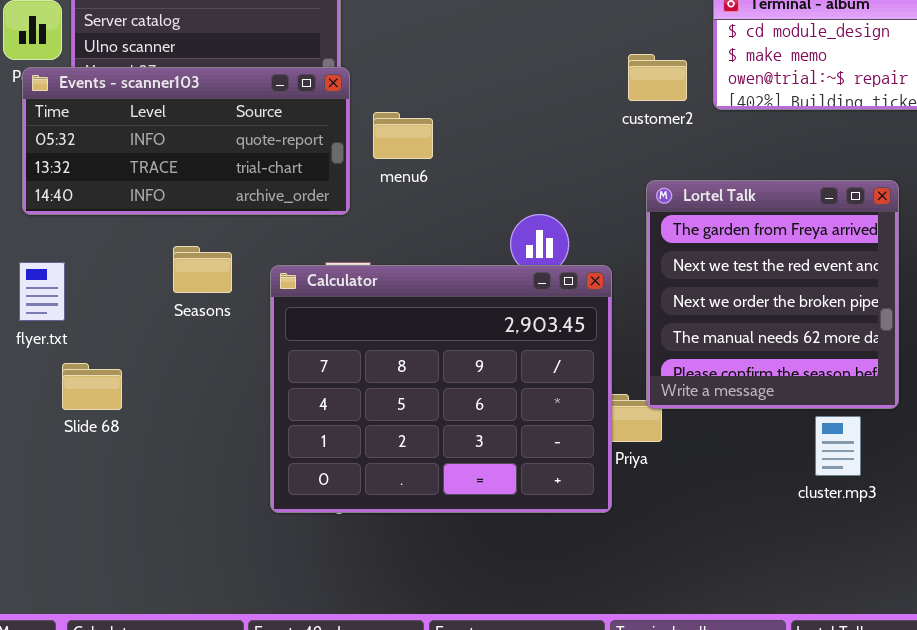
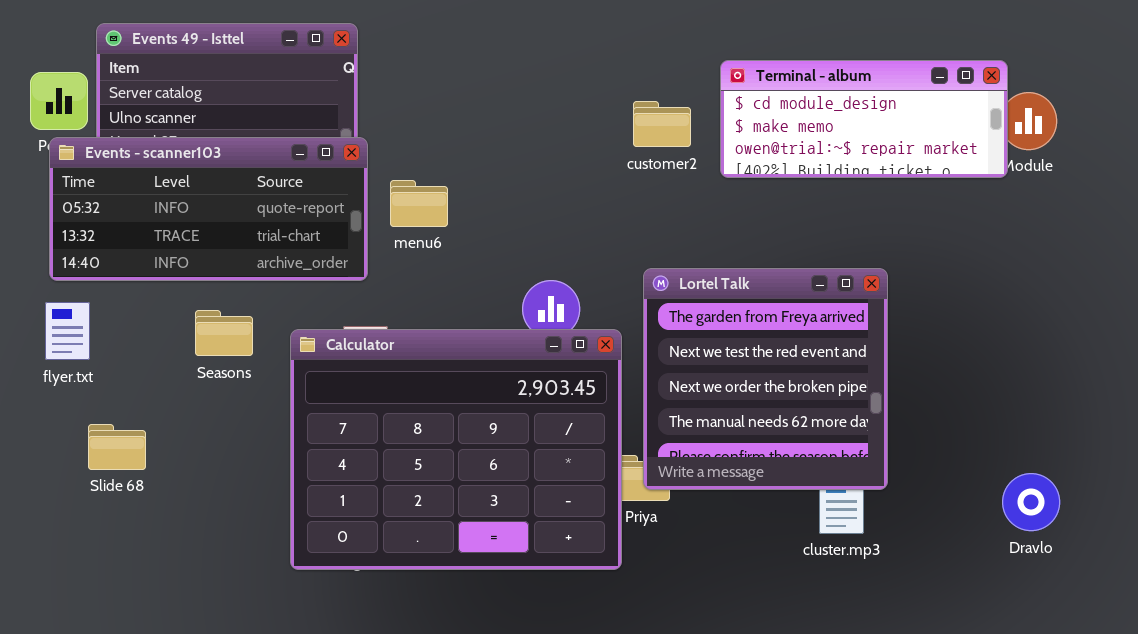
customer2: [628,54,687,101] -> [633,101,691,147], moved
Lortel Talk: [646,180,899,409] -> [643,268,888,490], moved
flyer.txt: [19,262,65,321] -> [45,302,90,360], moved

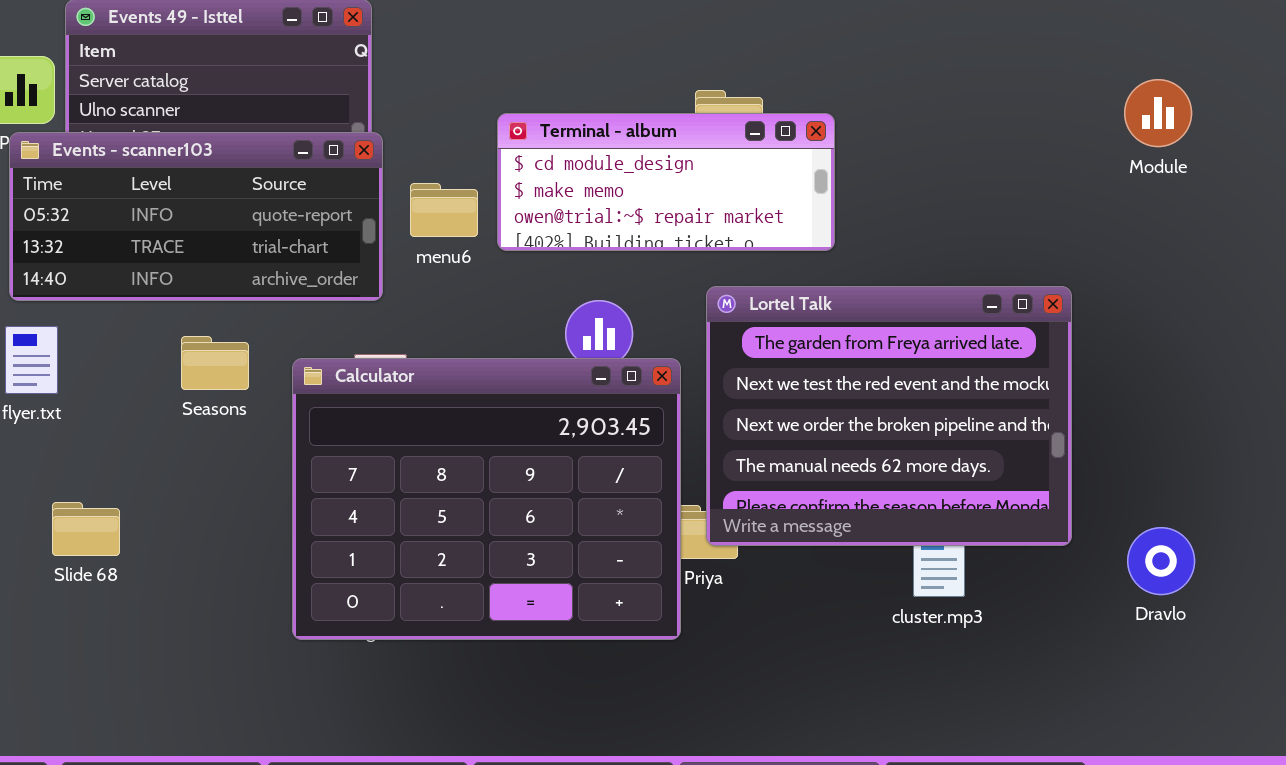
Terminal - album: [720,60,1008,178] -> [497,113,835,251], moved
Lortel Talk: [643,268,888,490] -> [706,286,1072,546], resized
Slide 68: [88,424,146,470] -> [52,502,120,556], moved

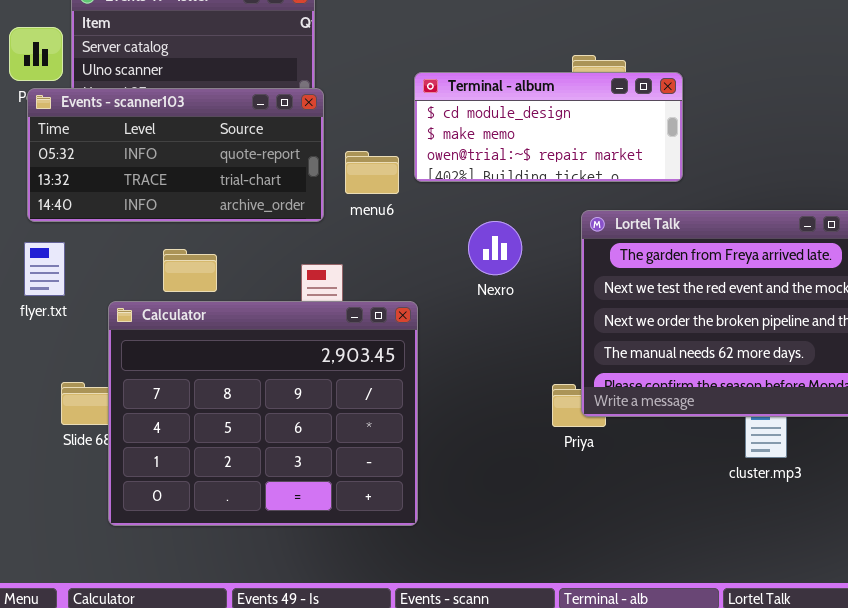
menu6: [410,183,478,237] -> [345,151,399,194], moved
Calculator: [292,358,681,640] -> [108,301,418,526], moved

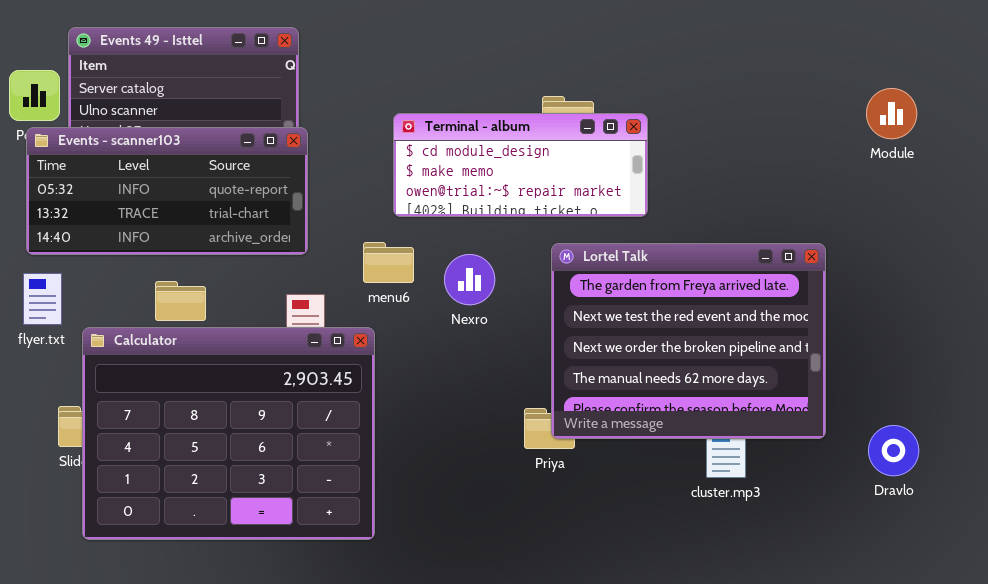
menu6: [345,151,399,194] -> [363,242,414,283], moved
Calculator: [108,301,418,526] -> [82,327,375,540], moved

